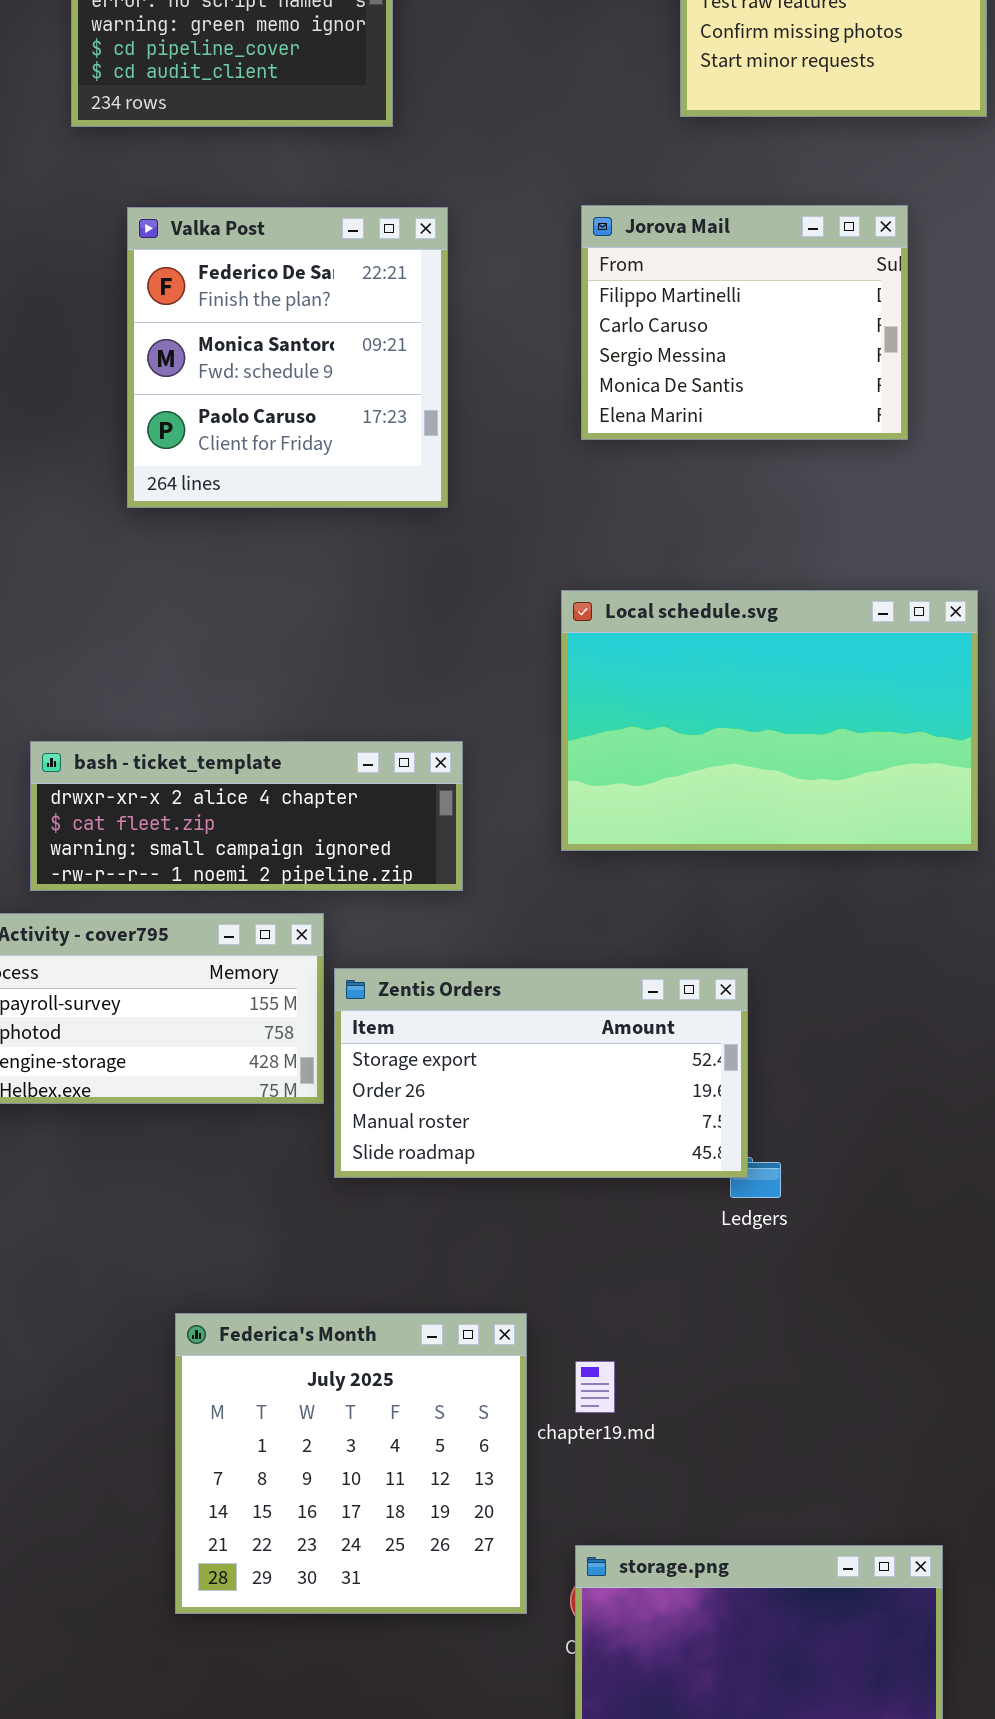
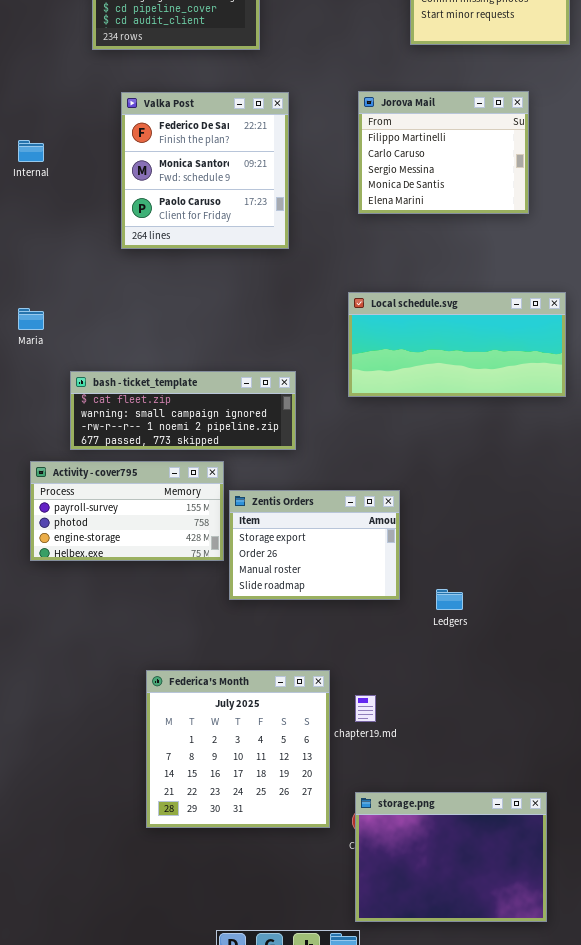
Local schedule.svg: [561,590,978,851] -> [348,292,566,397], resized
bash - ticket_template: [30,741,463,891] -> [70,371,296,450], scrolled down 1 row
Zentis Orders: [334,968,748,1178] -> [229,490,400,600], resized

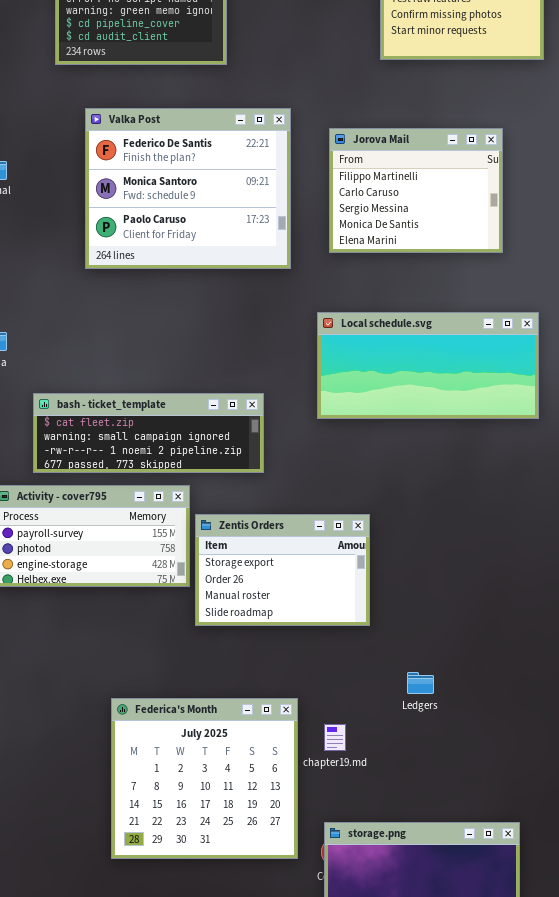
Jorova Mail: [358,91,529,214] -> [329,128,503,253], moved
Valka Post: [121,92,289,249] -> [85,108,291,269], resized
Ledgers: [436,589,463,610] -> [407,672,434,694], moved

